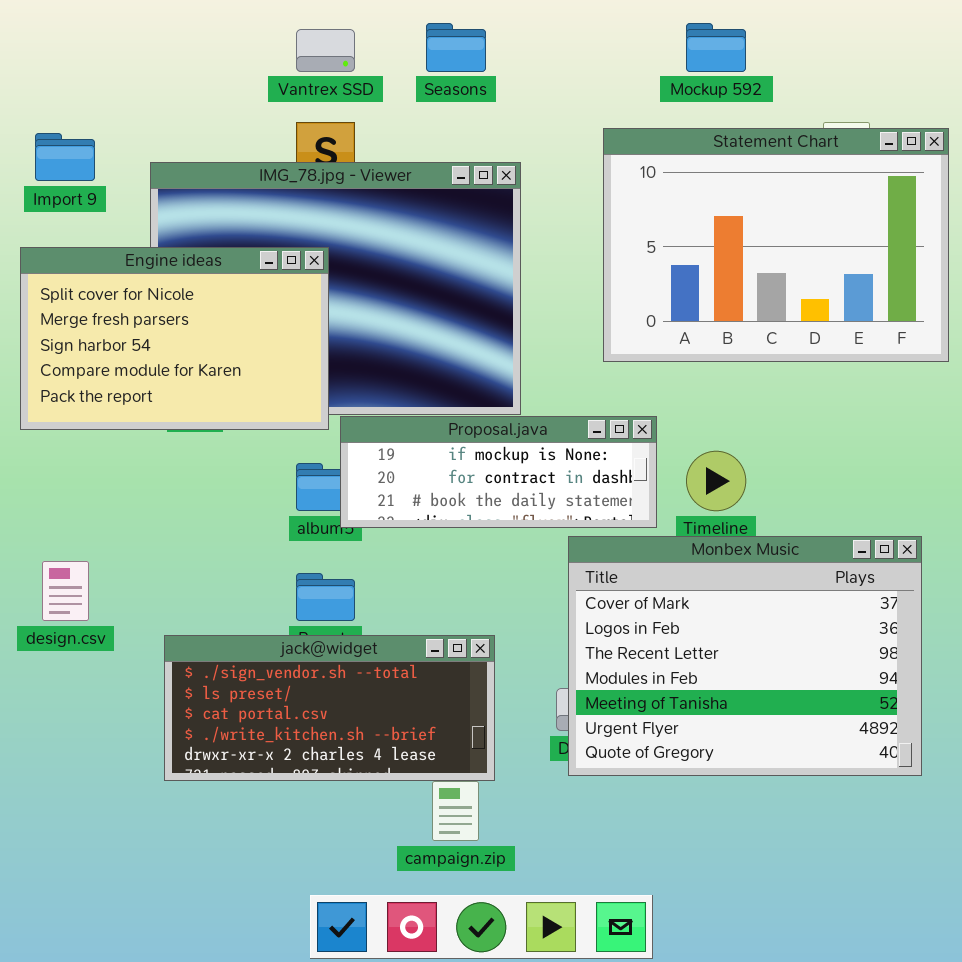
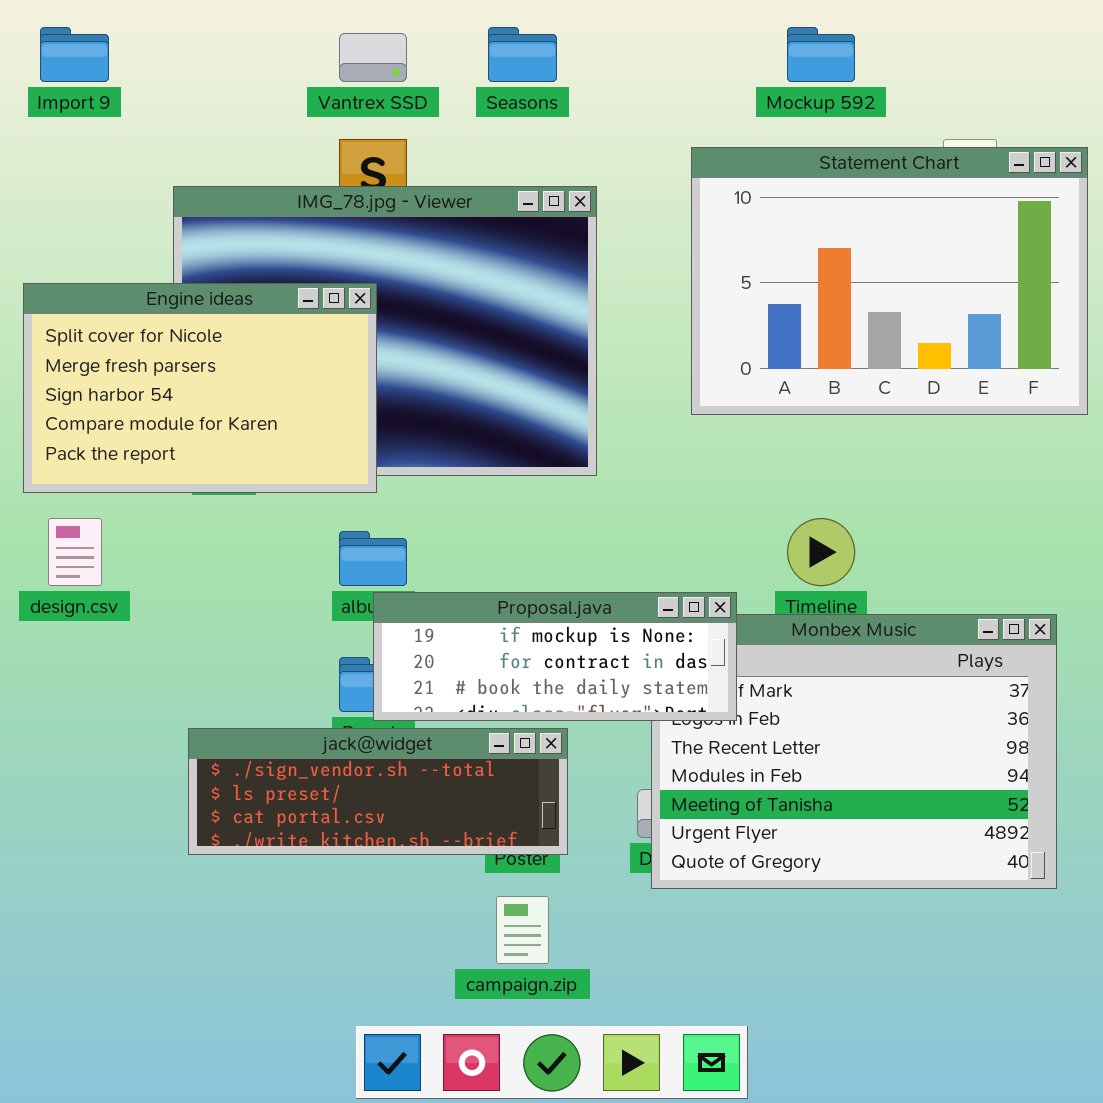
Import 9: [35,133,95,181] -> [40,27,109,82], moved
Proposal.java: [340,416,657,528] -> [373,592,737,721], moved
design.csv: [42,561,89,621] -> [48,518,102,586], moved
jack@widget: [164,635,495,781] -> [188,728,568,855], resized

